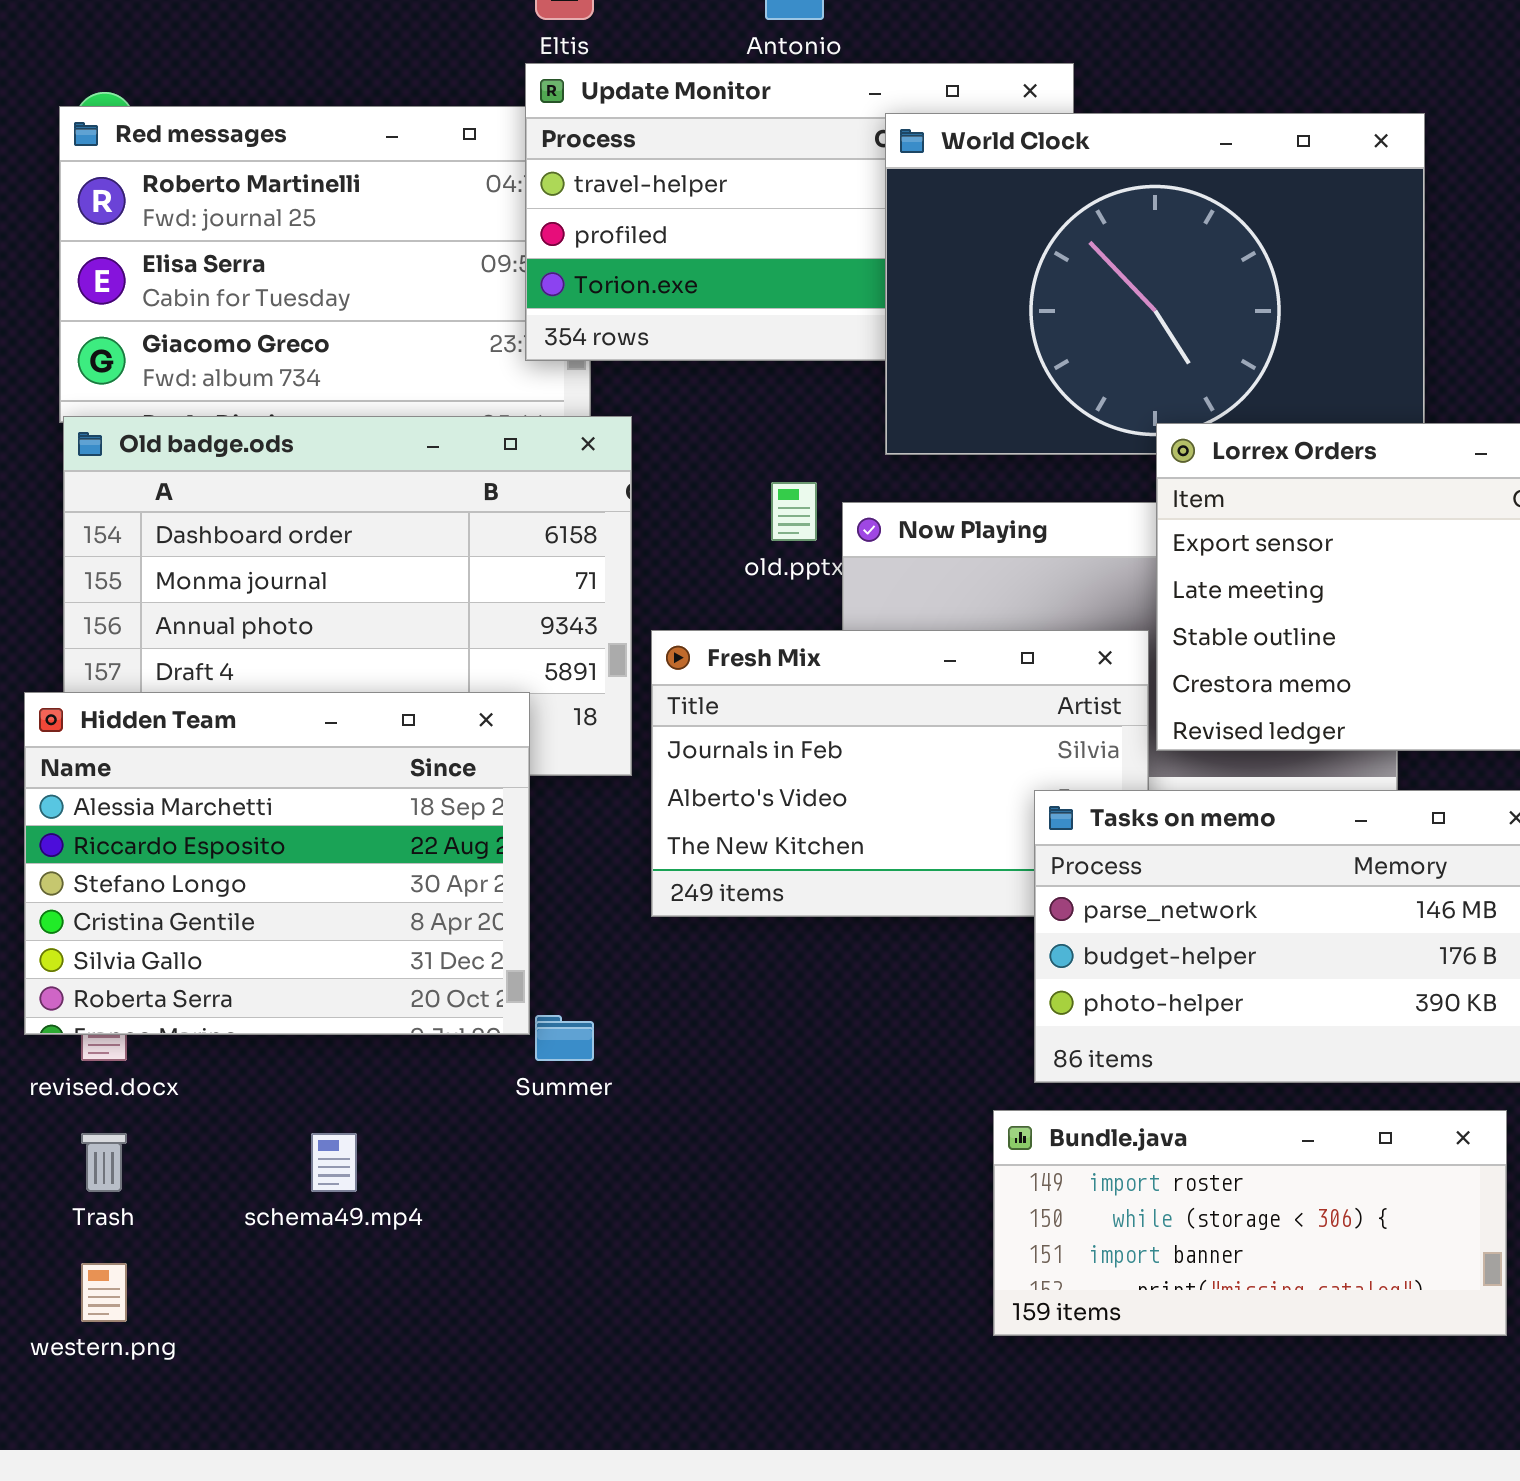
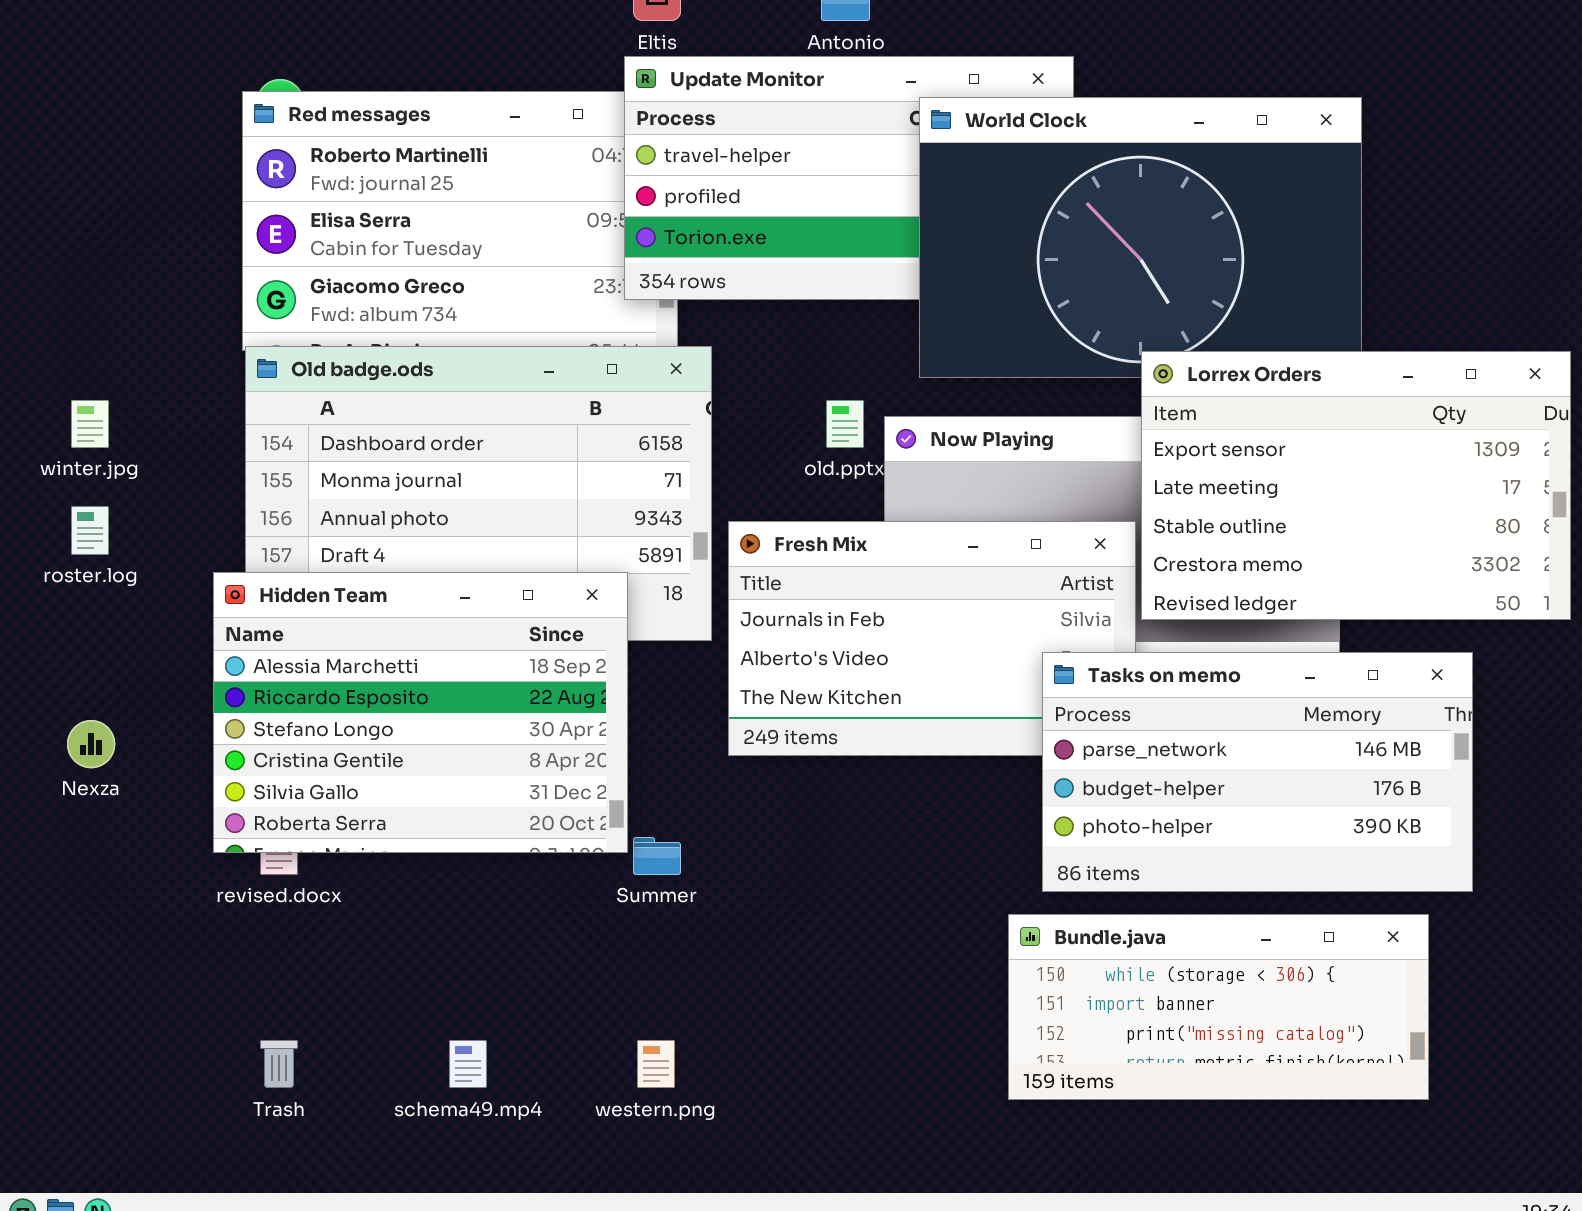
Bundle.java: [993,1110,1507,1336] -> [1008,914,1429,1100], scrolled down 1 row
Trash: [81,1133,127,1192] -> [260,1040,298,1088], moved
schema49.mp4: [311,1133,357,1192] -> [449,1040,487,1088], moved
western.png: [81,1263,127,1322] -> [637,1040,675,1088], moved

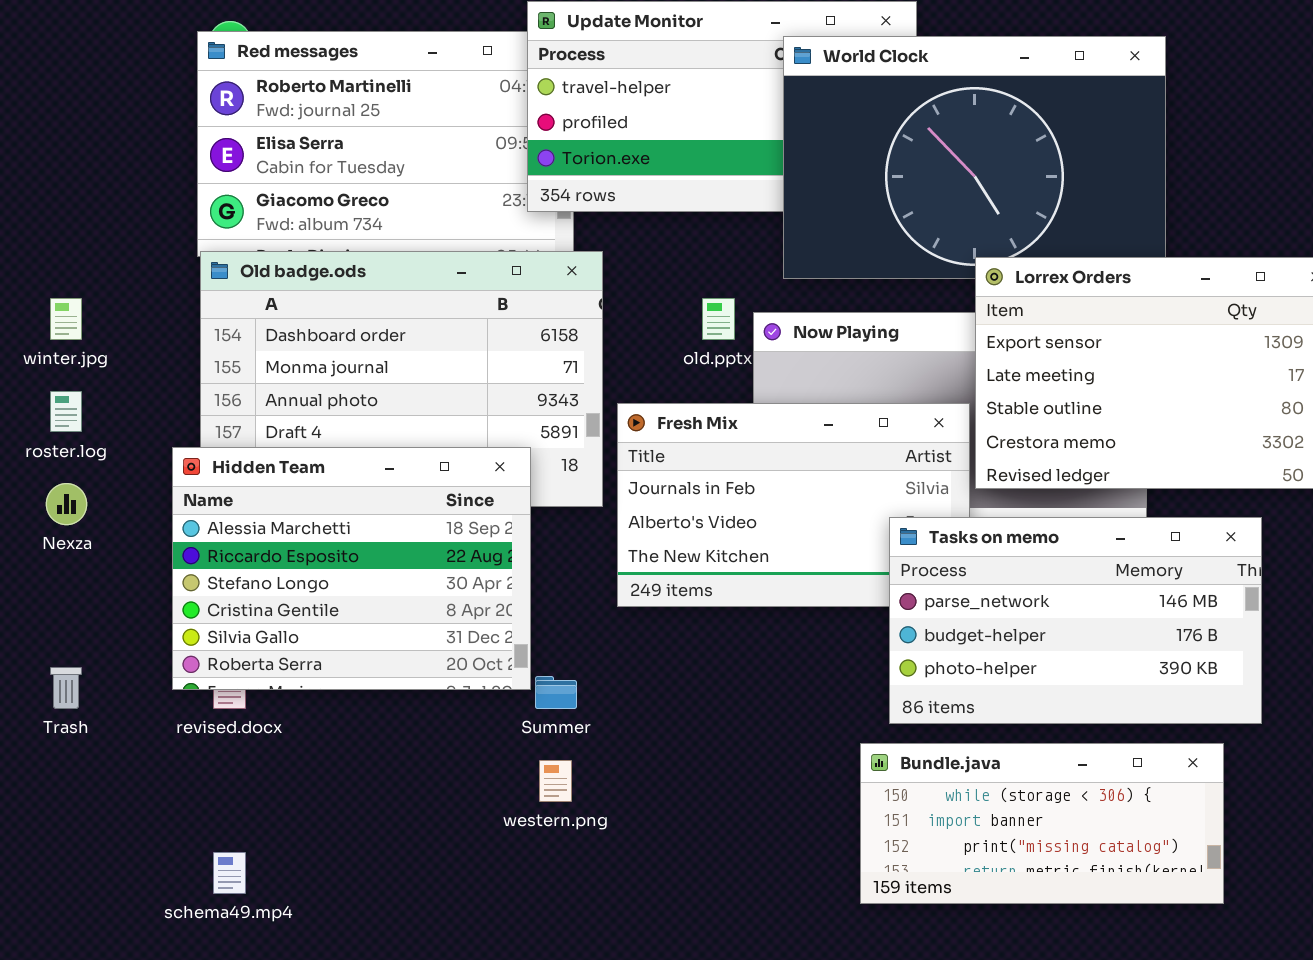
Nexza: [67,720,115,768] -> [46,483,87,525], moved
Trash: [260,1040,298,1088] -> [50,667,82,709], moved
schema49.mp4: [449,1040,487,1088] -> [213,852,246,894], moved
western.png: [637,1040,675,1088] -> [539,760,572,802], moved

